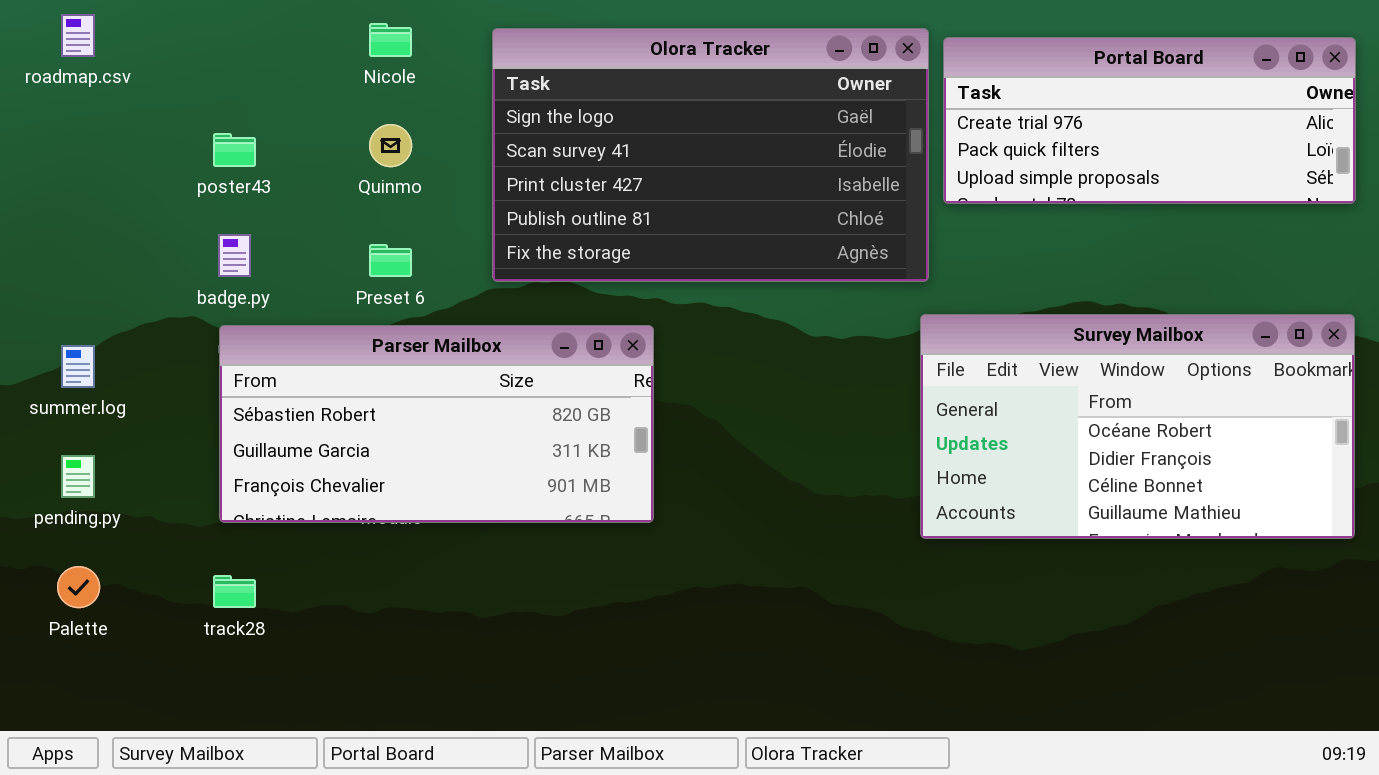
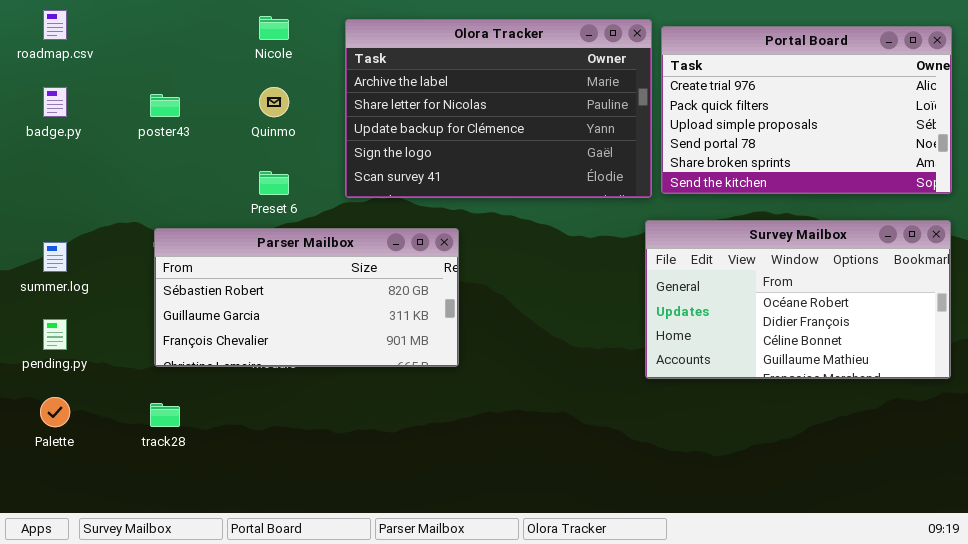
Olora Tracker: [492,28,929,282] -> [345,19,652,198], scrolled up 3 rows
Portal Board: [943,37,1356,204] -> [661,26,952,194], resized
badge.py: [218,234,251,277] -> [43,87,67,117], moved

